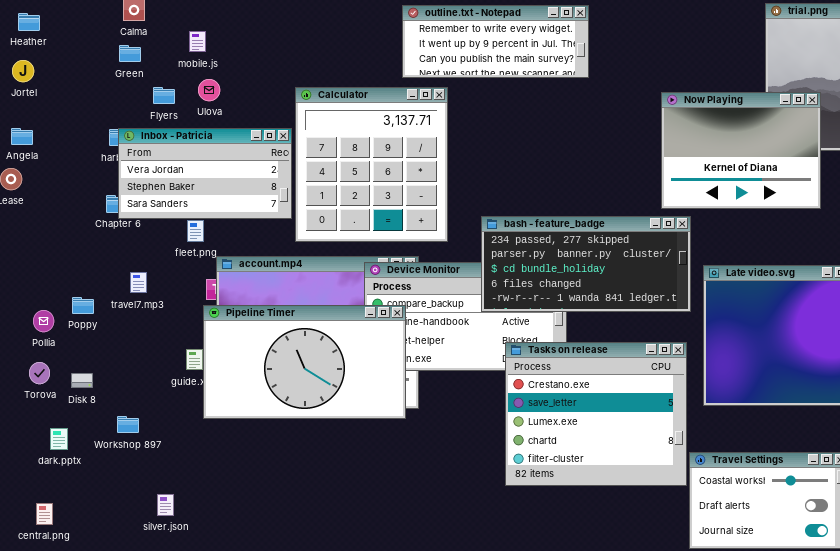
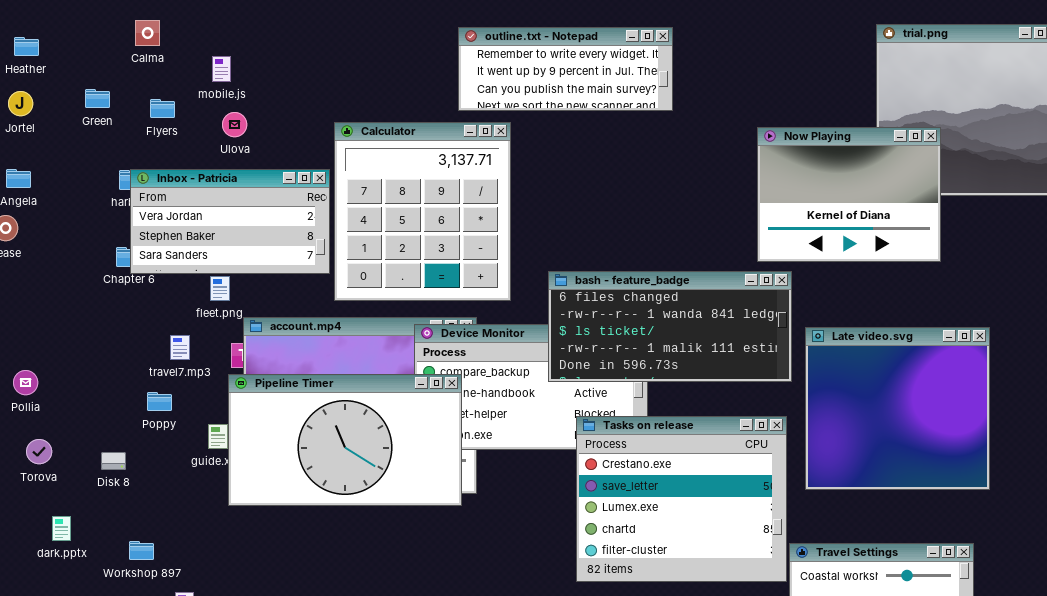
Green: [119,45,141,62] -> [85,89,110,108], moved
Flyers: [153,87,175,104] -> [150,99,175,118], moved
bash - feature_badge: [481,216,691,312] -> [548,271,792,382], scrolled down 3 rows
travel7.mp3: [130,272,147,293] -> [170,335,190,360], moved
Poppy: [72,297,94,314] -> [147,392,172,411], moved
Pollia: [33,310,54,332] -> [13,370,38,395], moved
Disk 8: [71,373,93,388] -> [101,452,126,470], moved
Workshop 897: [117,416,139,433] -> [129,541,154,560], moved

